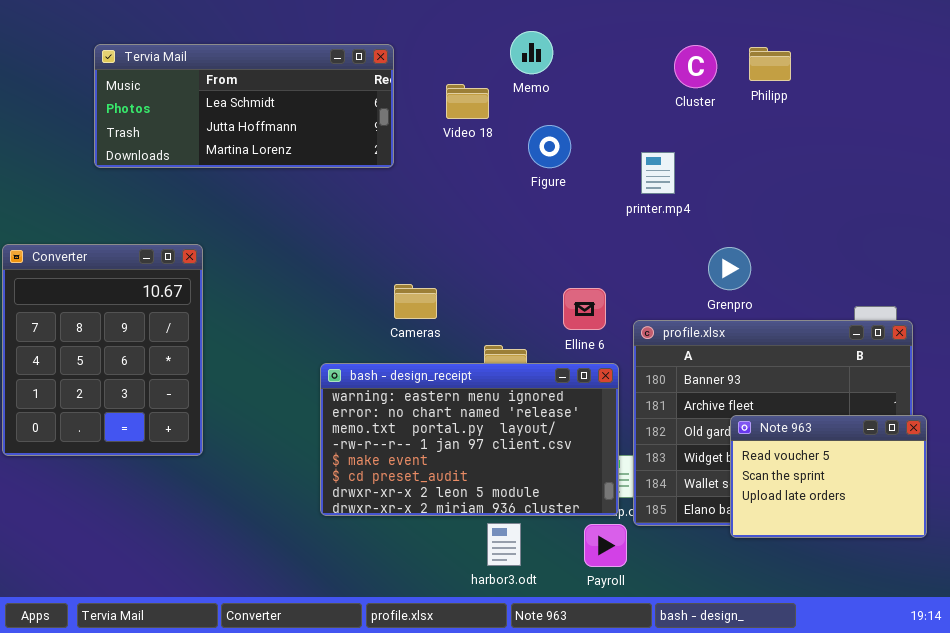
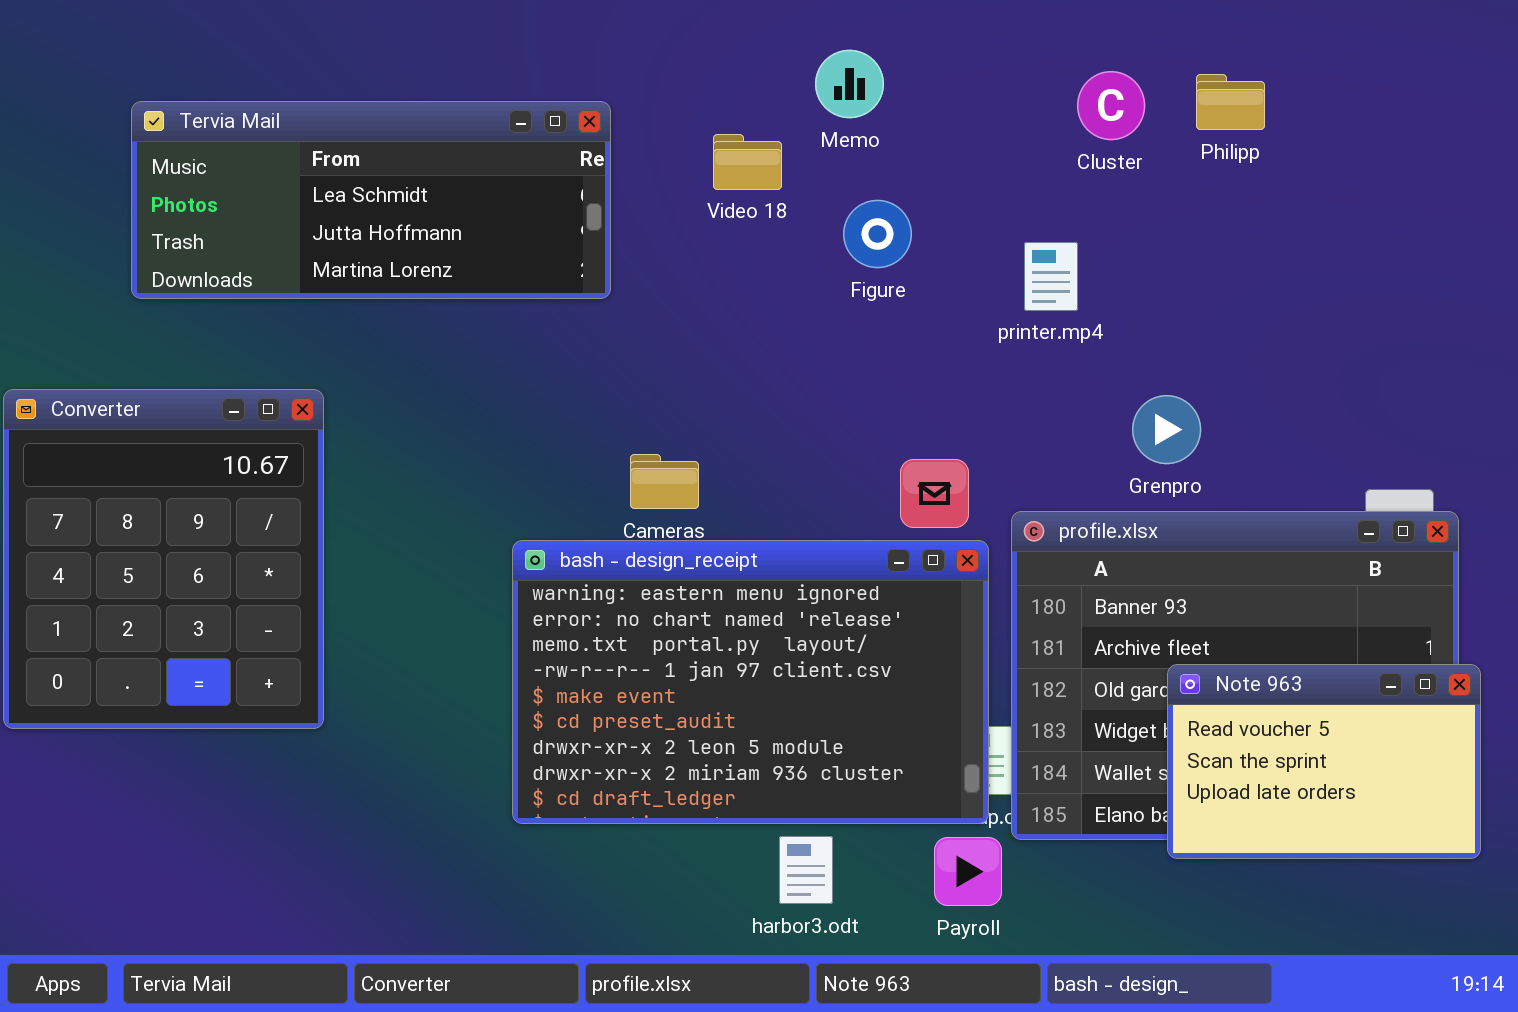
Tervia Mail: [94,44,394,168] -> [131,101,611,299], moved
bash - design_receipt: [320,363,619,516] -> [512,540,989,824], resized

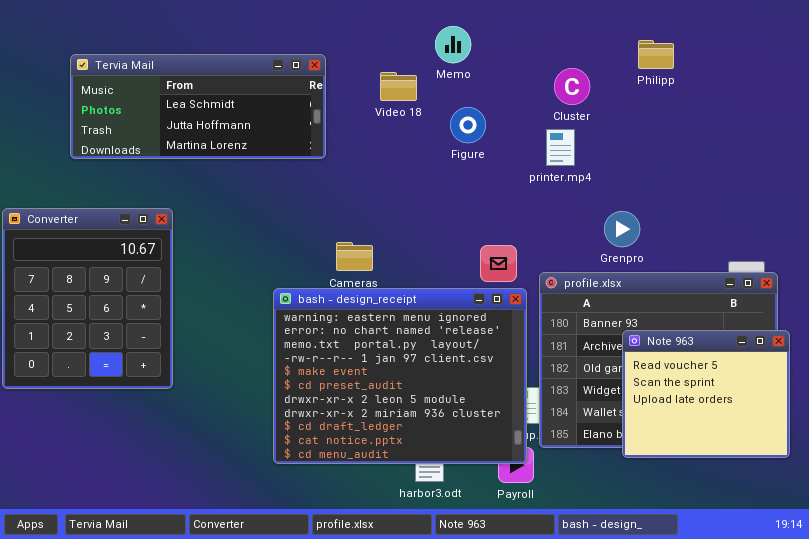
Cluster: [1077,71,1145,140] -> [554,68,590,105], moved
bash - design_receipt: [512,540,989,824] -> [273,288,527,464], resized
Note 963: [1167,664,1481,859] -> [622,330,790,458], resized

